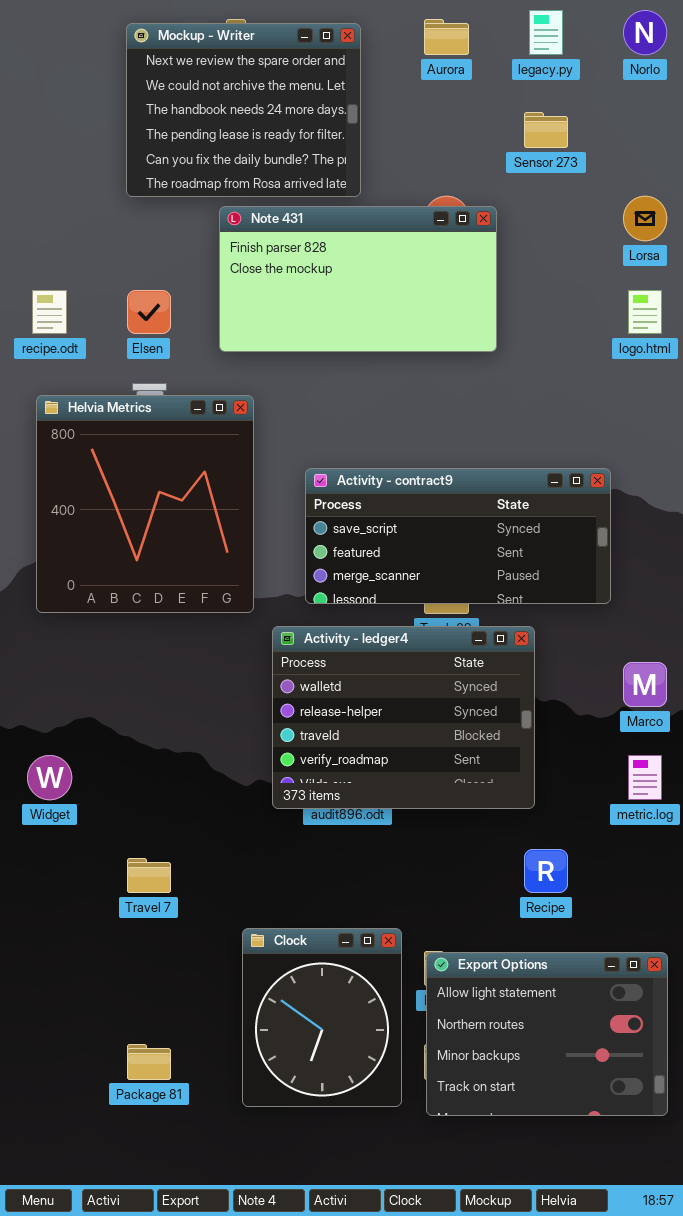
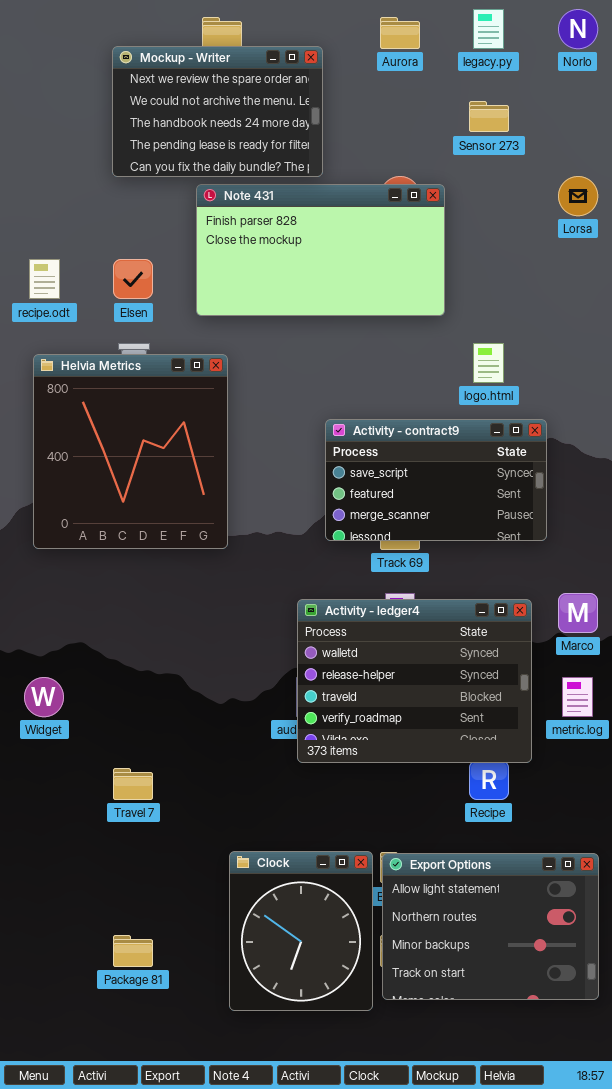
Mockup - Writer: [126,23,361,197] -> [112,46,323,177], resized
logo.html: [628,290,662,334] -> [473,343,504,383], moved
Activity - contract9: [305,468,611,604] -> [325,419,547,541], resized
Activity - ledger4: [272,626,535,809] -> [297,599,532,763], moved
Clock: [242,928,402,1107] -> [229,851,373,1011], moved

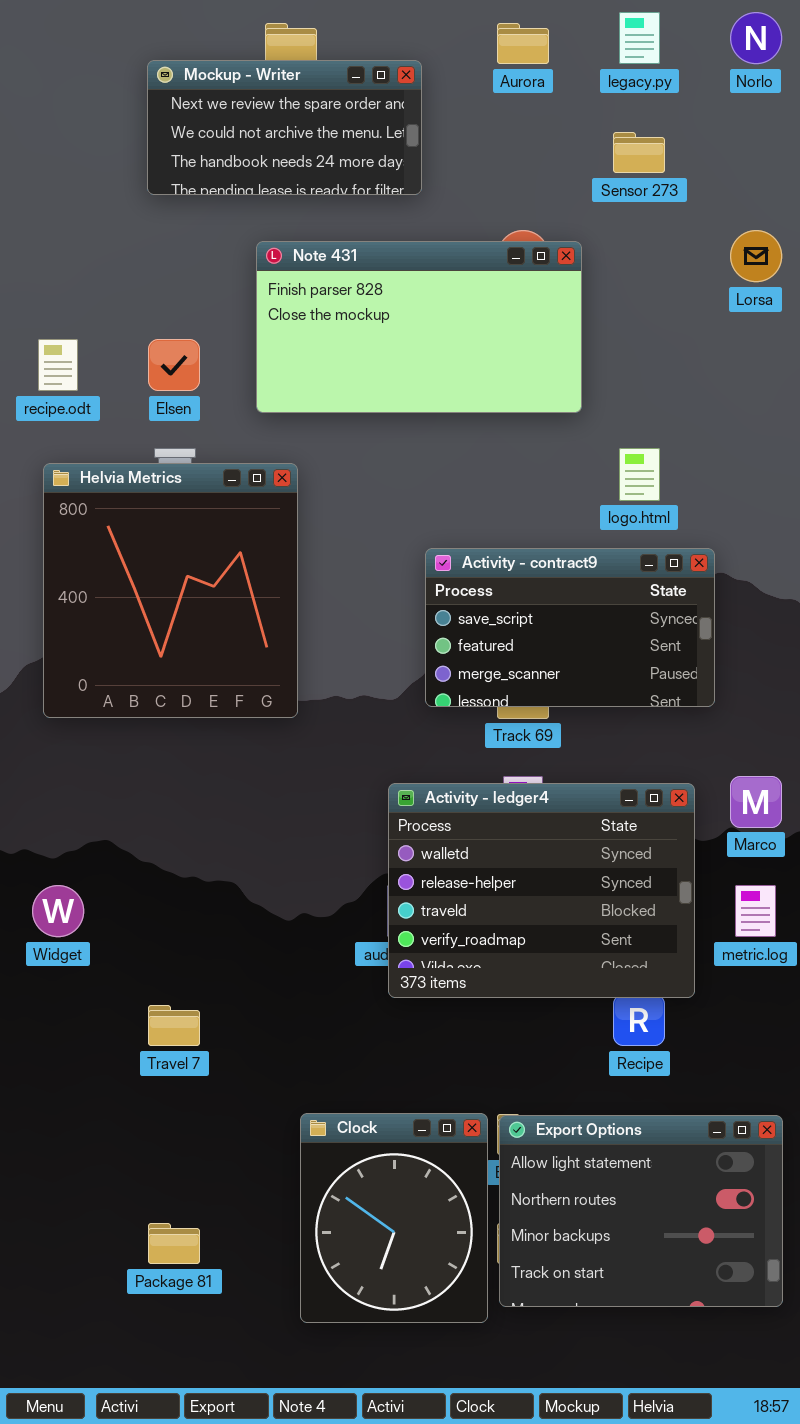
Mockup - Writer: [112,46,323,177] -> [147,60,422,195], resized

